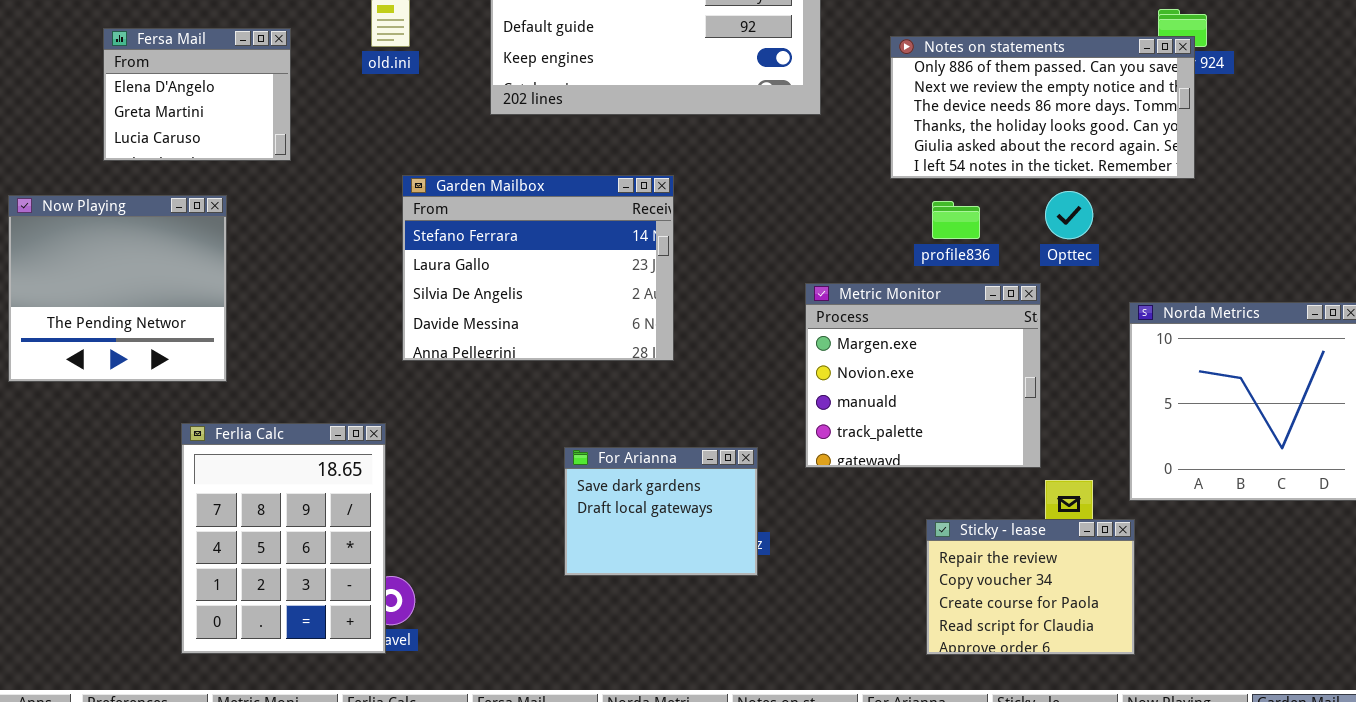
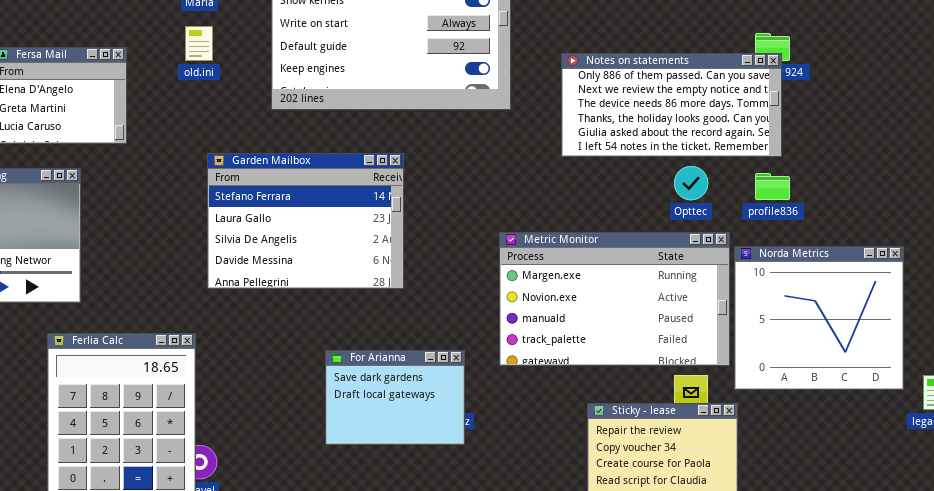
profile836: [932,201,980,239] -> [755,173,790,200], moved
Metric Monitor: [805,283,1041,468] -> [499,232,730,366], resized

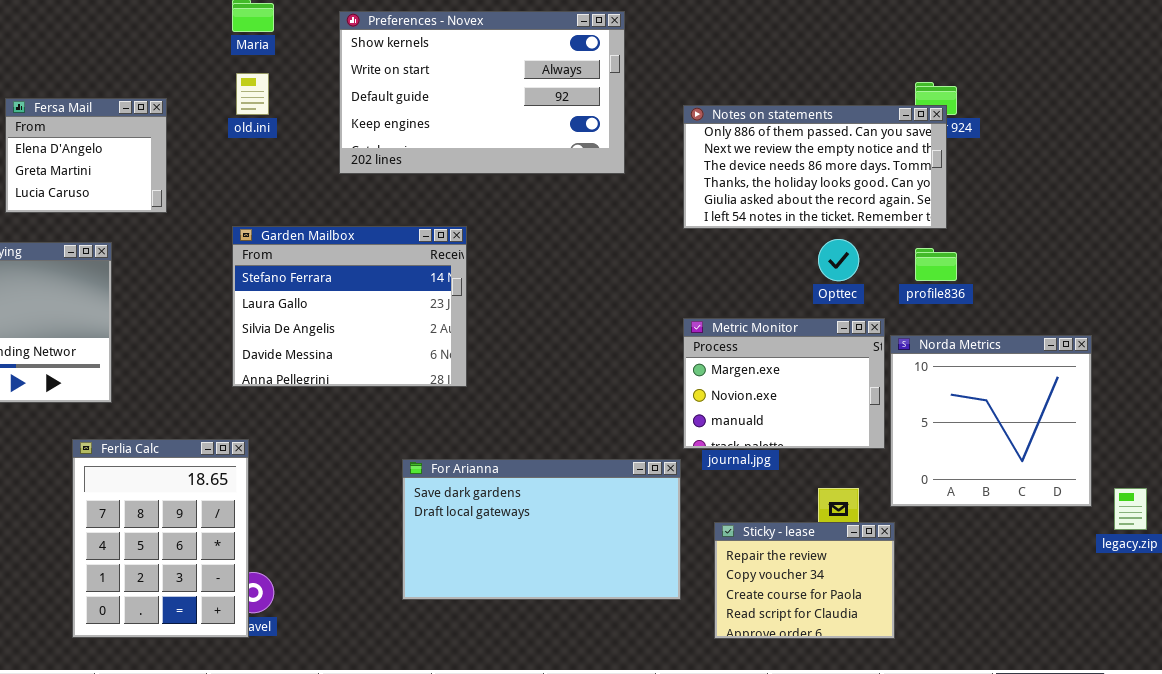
Garden Mailbox: [207,153,404,289] -> [232,226,467,387], moved
Metric Monitor: [499,232,730,366] -> [683,318,885,449], resized
For Arianna: [325,350,465,445] -> [402,459,681,600], resized

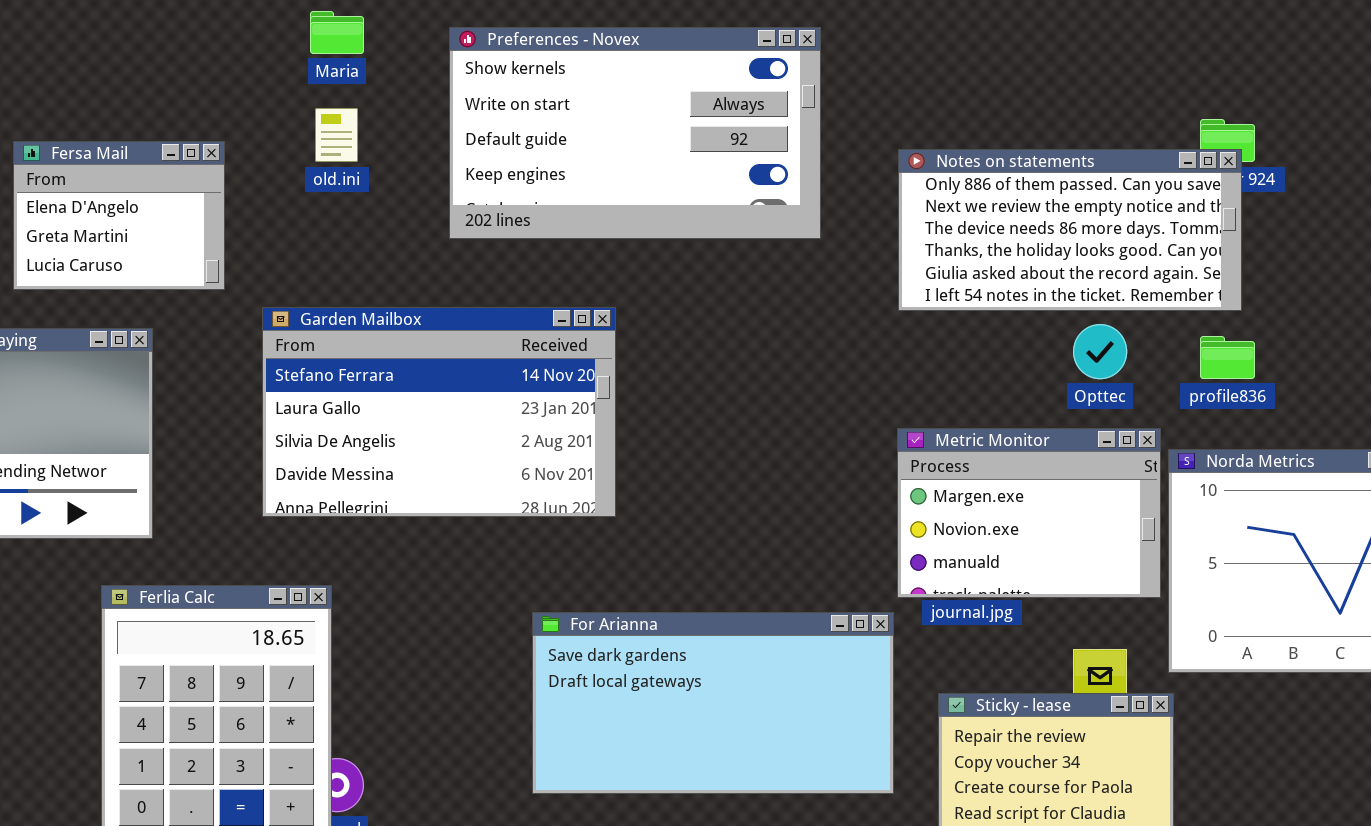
Garden Mailbox: [232,226,467,387] -> [262,307,616,517], resized

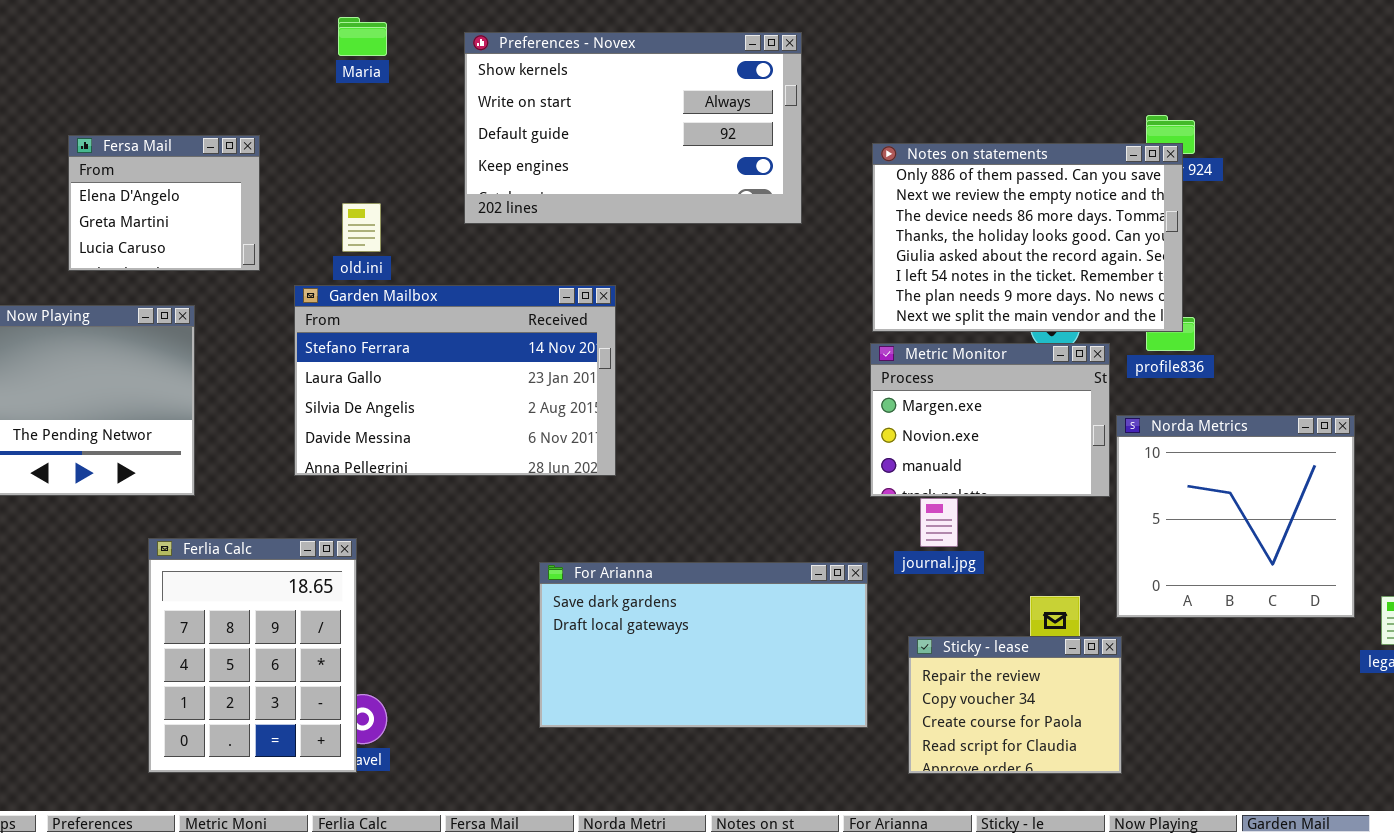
old.ini: [315,108,358,162] -> [342,203,381,252], moved
Notes on statements: [898,149,1242,311] -> [872,143,1183,332], resized
Metric Monitor: [897,428,1161,598] -> [870,343,1110,497], moved

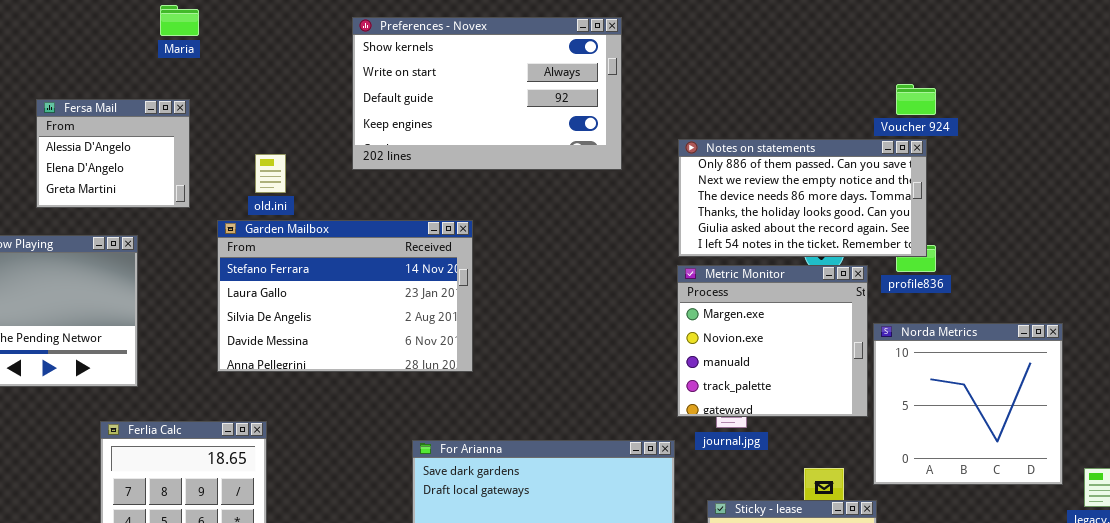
Maria: [338,17,387,56] -> [160,5,199,36], moved
Fersa Mail: [68,135,260,271] -> [36,99,190,208], scrolled up 1 row
Notes on statements: [872,143,1183,332] -> [678,139,927,257], resized
Metric Monitor: [870,343,1110,497] -> [677,265,868,417], resized

